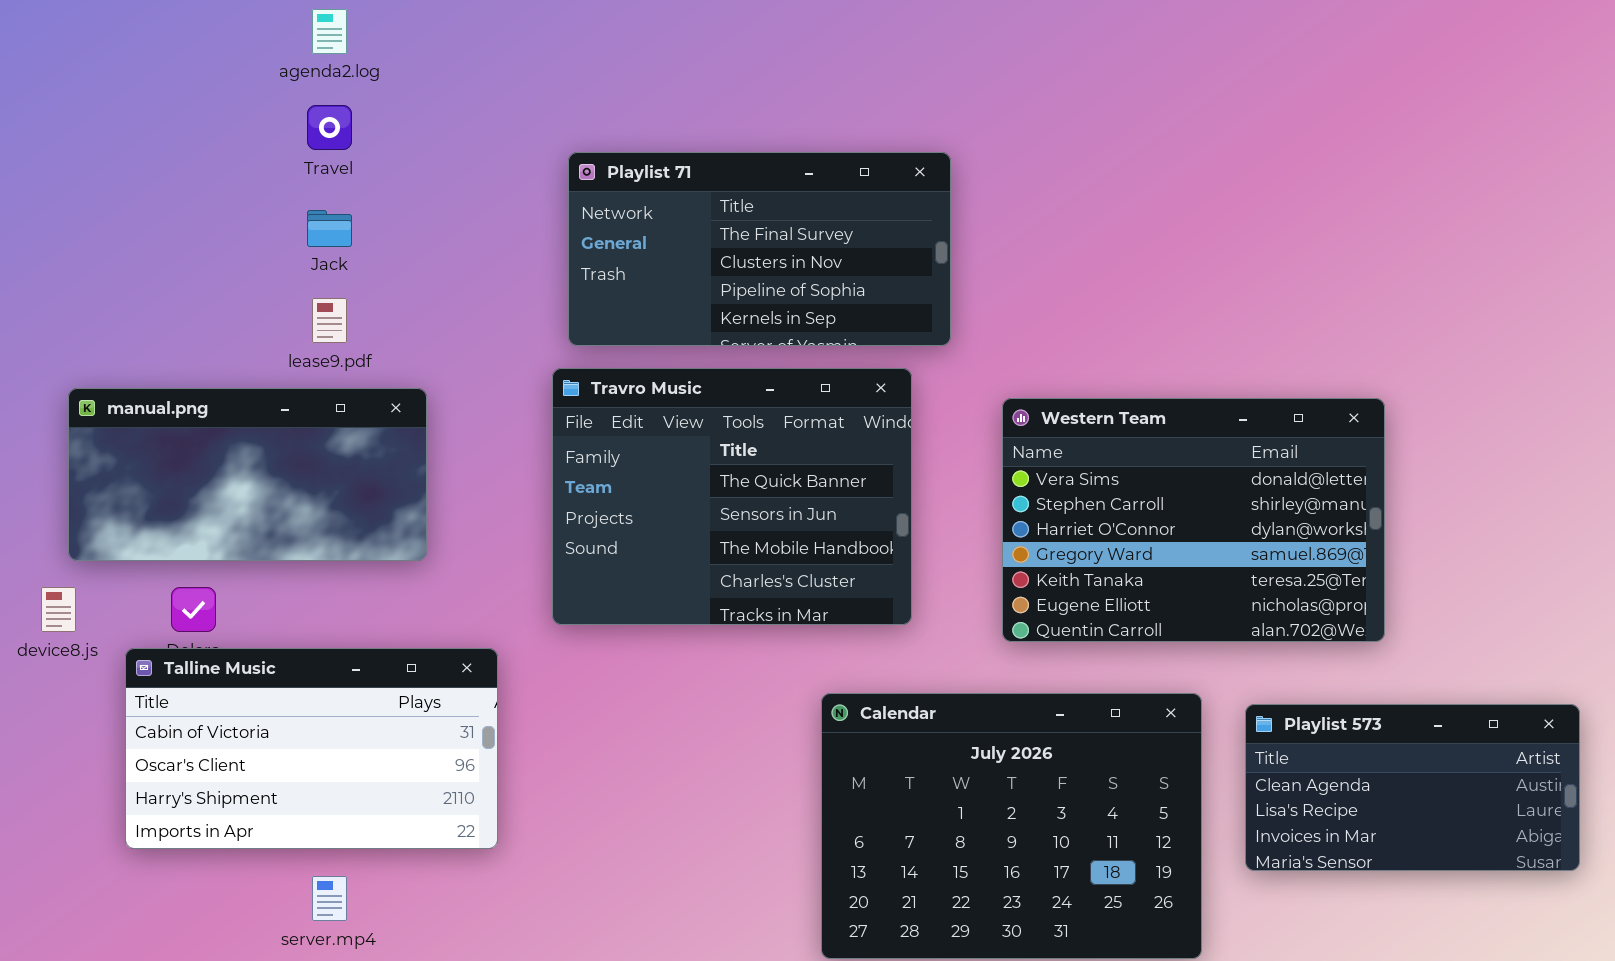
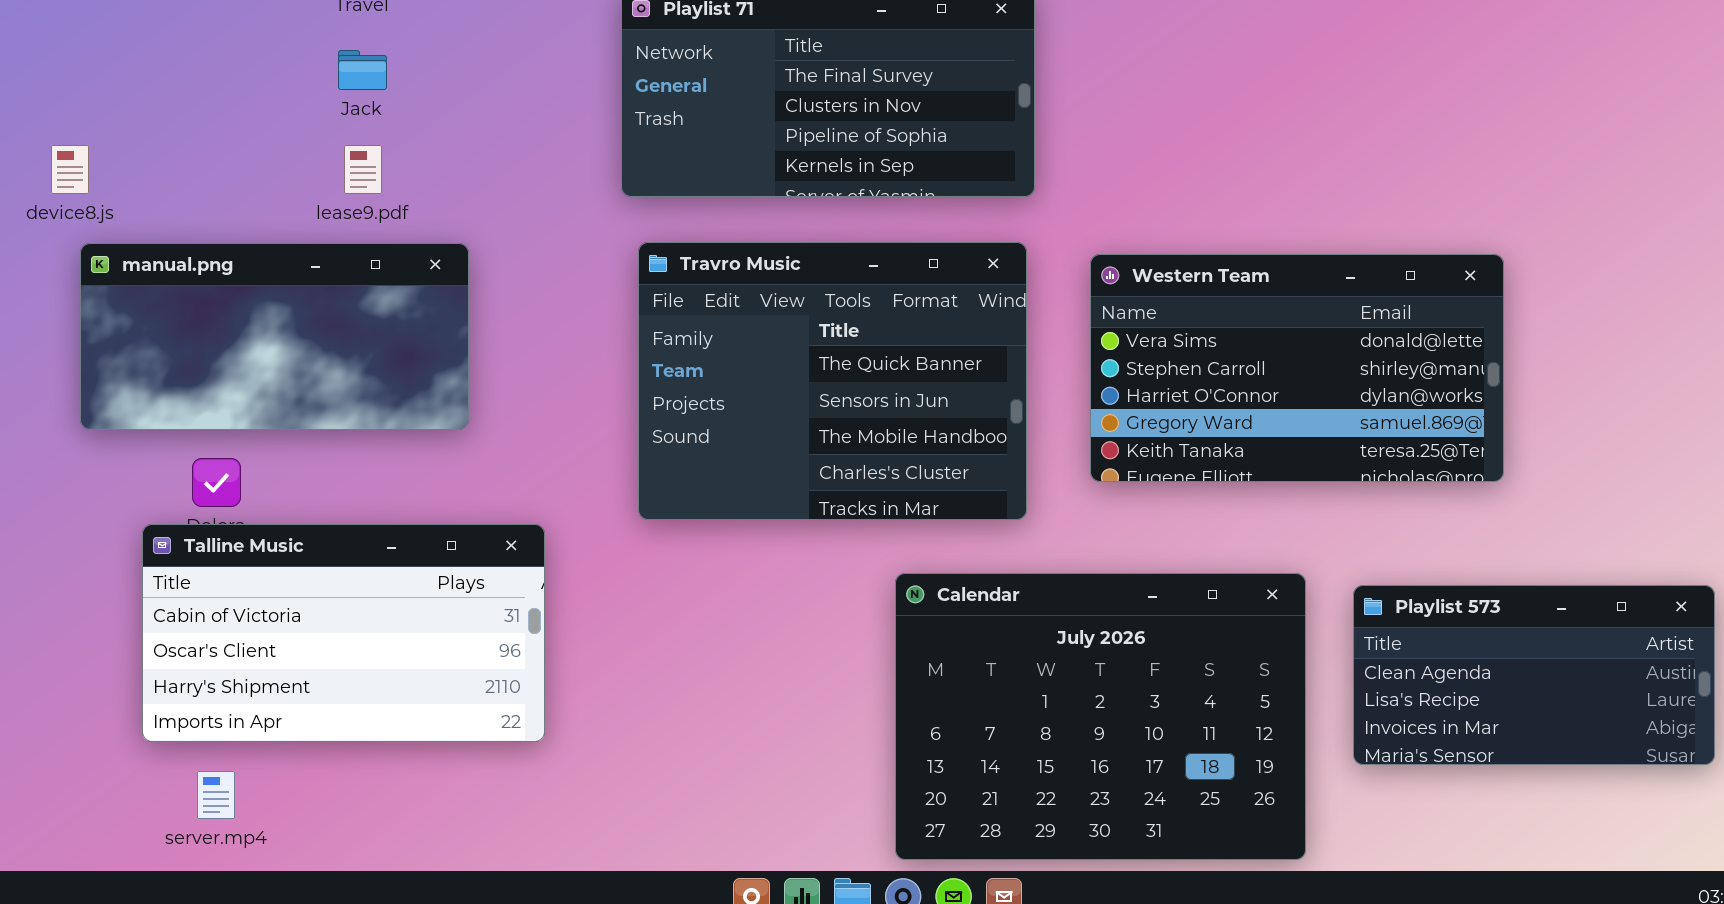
Travro Music: [552,368,912,625] -> [638,242,1027,520], moved
Western Team: [1002,398,1385,642] -> [1090,254,1504,482], resized
device8.js: [41,587,76,632] -> [51,145,89,194], moved
server.mp4: [312,876,347,921] -> [197,771,235,819], moved

